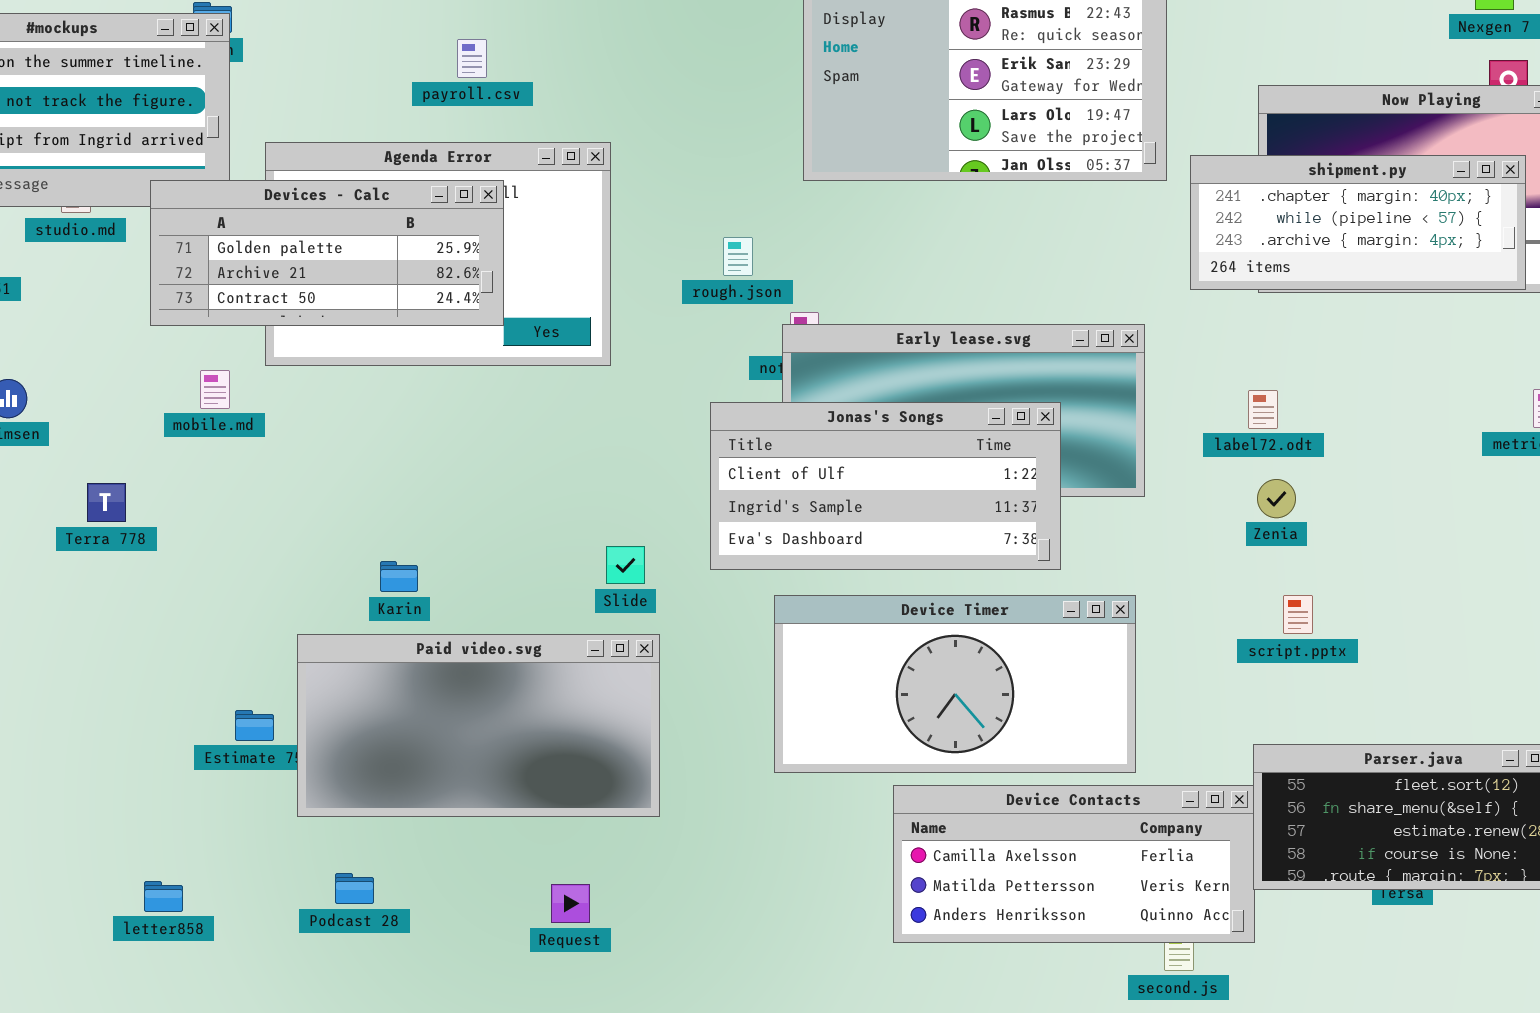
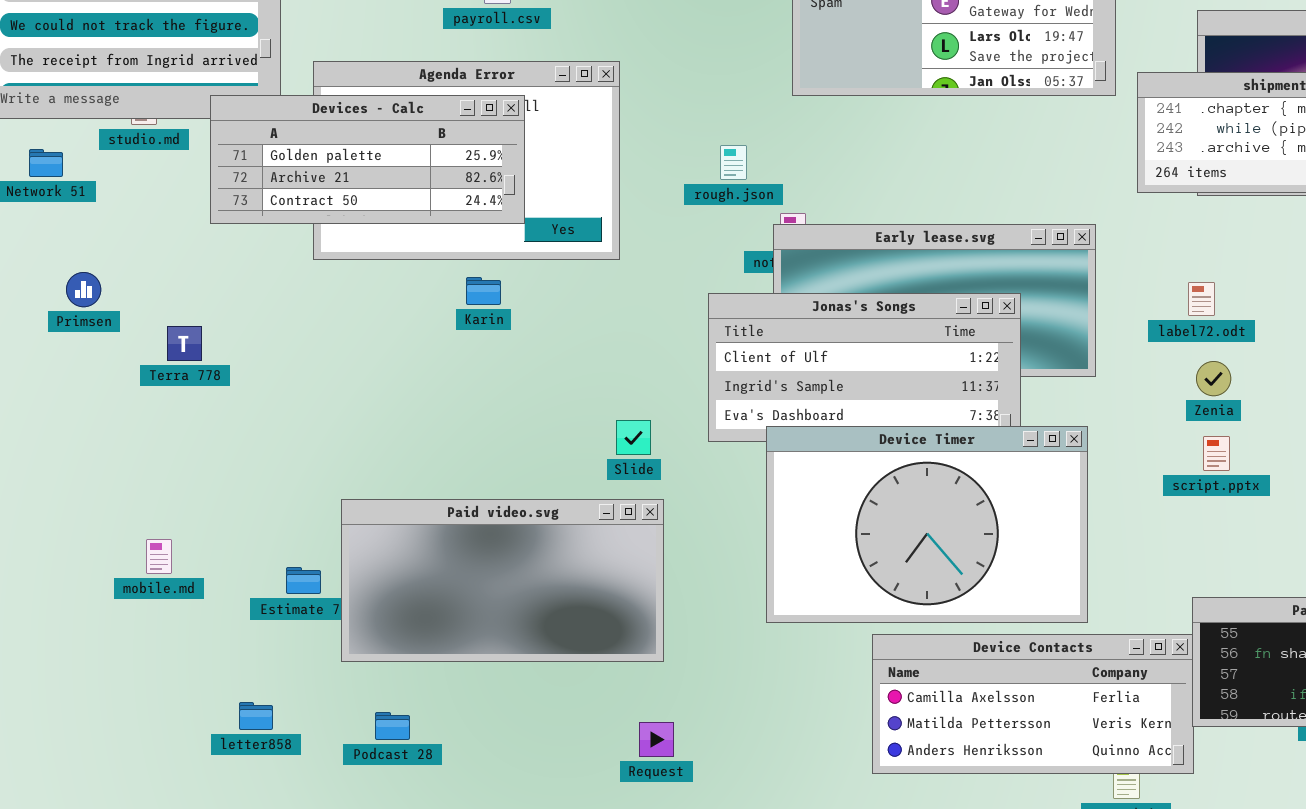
mobile.md: [200,370,230,409] -> [146,539,172,574], moved
Terra 778: [87,483,126,522] -> [167,326,202,361], moved
Karin: [380,561,418,592] -> [466,277,501,305], moved
Device Timer: [774,595,1136,773] -> [766,426,1088,623], resized
script.pptx: [1283,595,1313,634] -> [1203,436,1230,471], moved
letter858: [144,881,183,912] -> [239,702,273,730], moved
Request: [551,884,590,923] -> [639,722,674,757], moved

